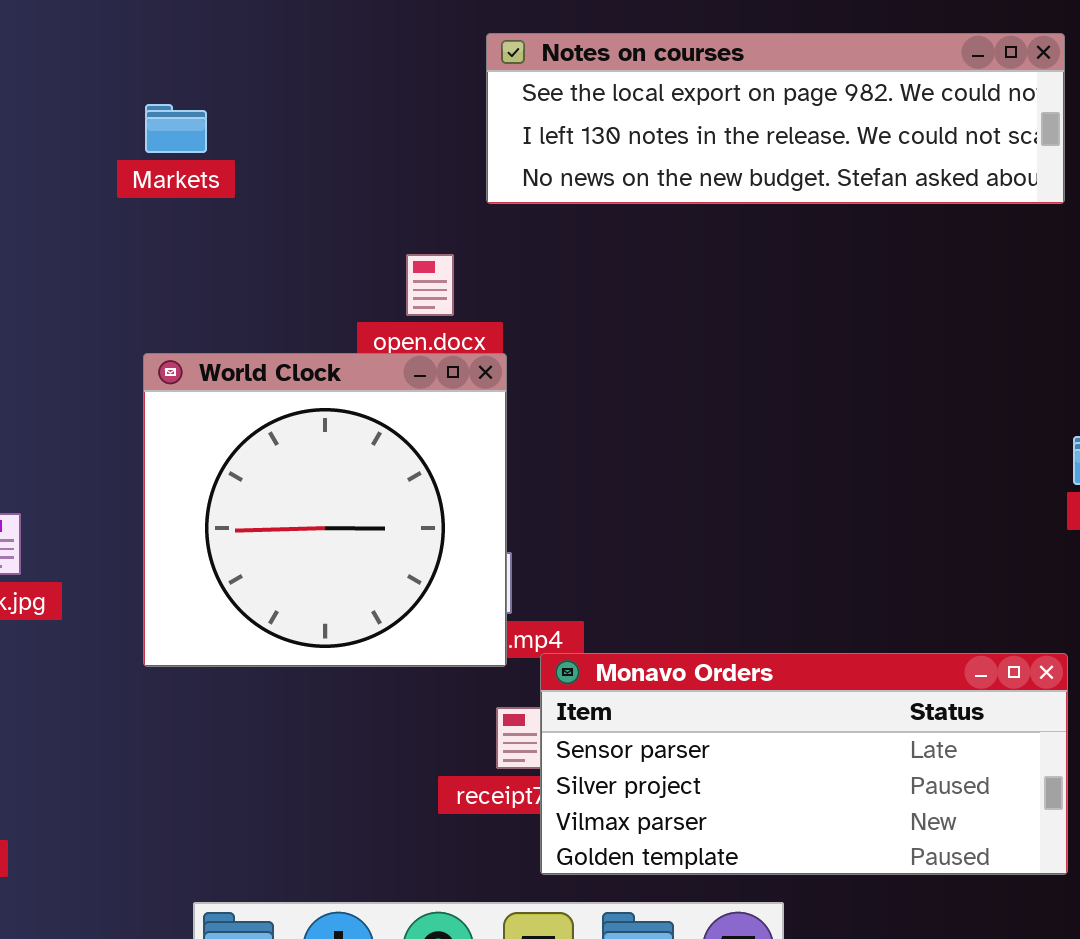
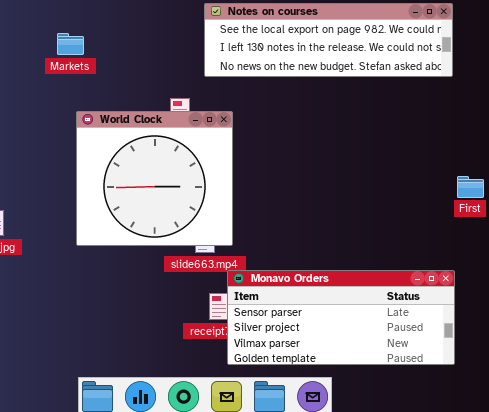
World Clock: [143,353,507,667] -> [76,111,233,246], moved

